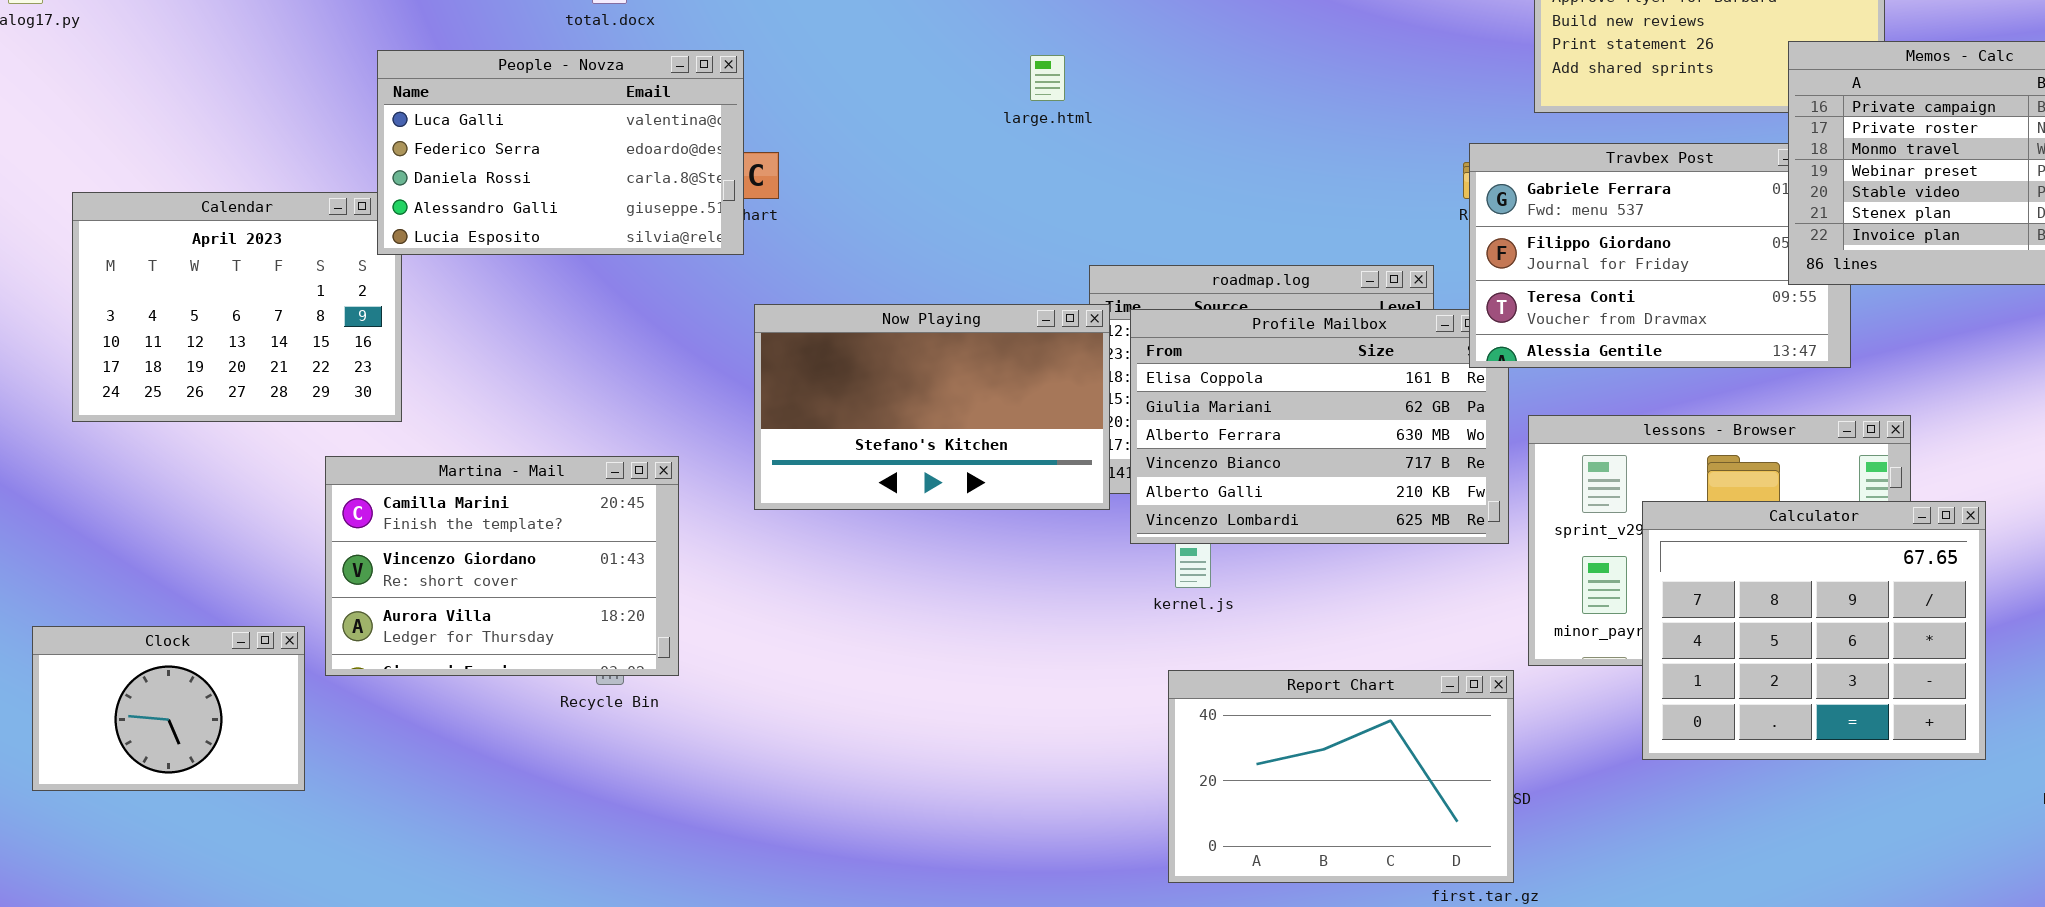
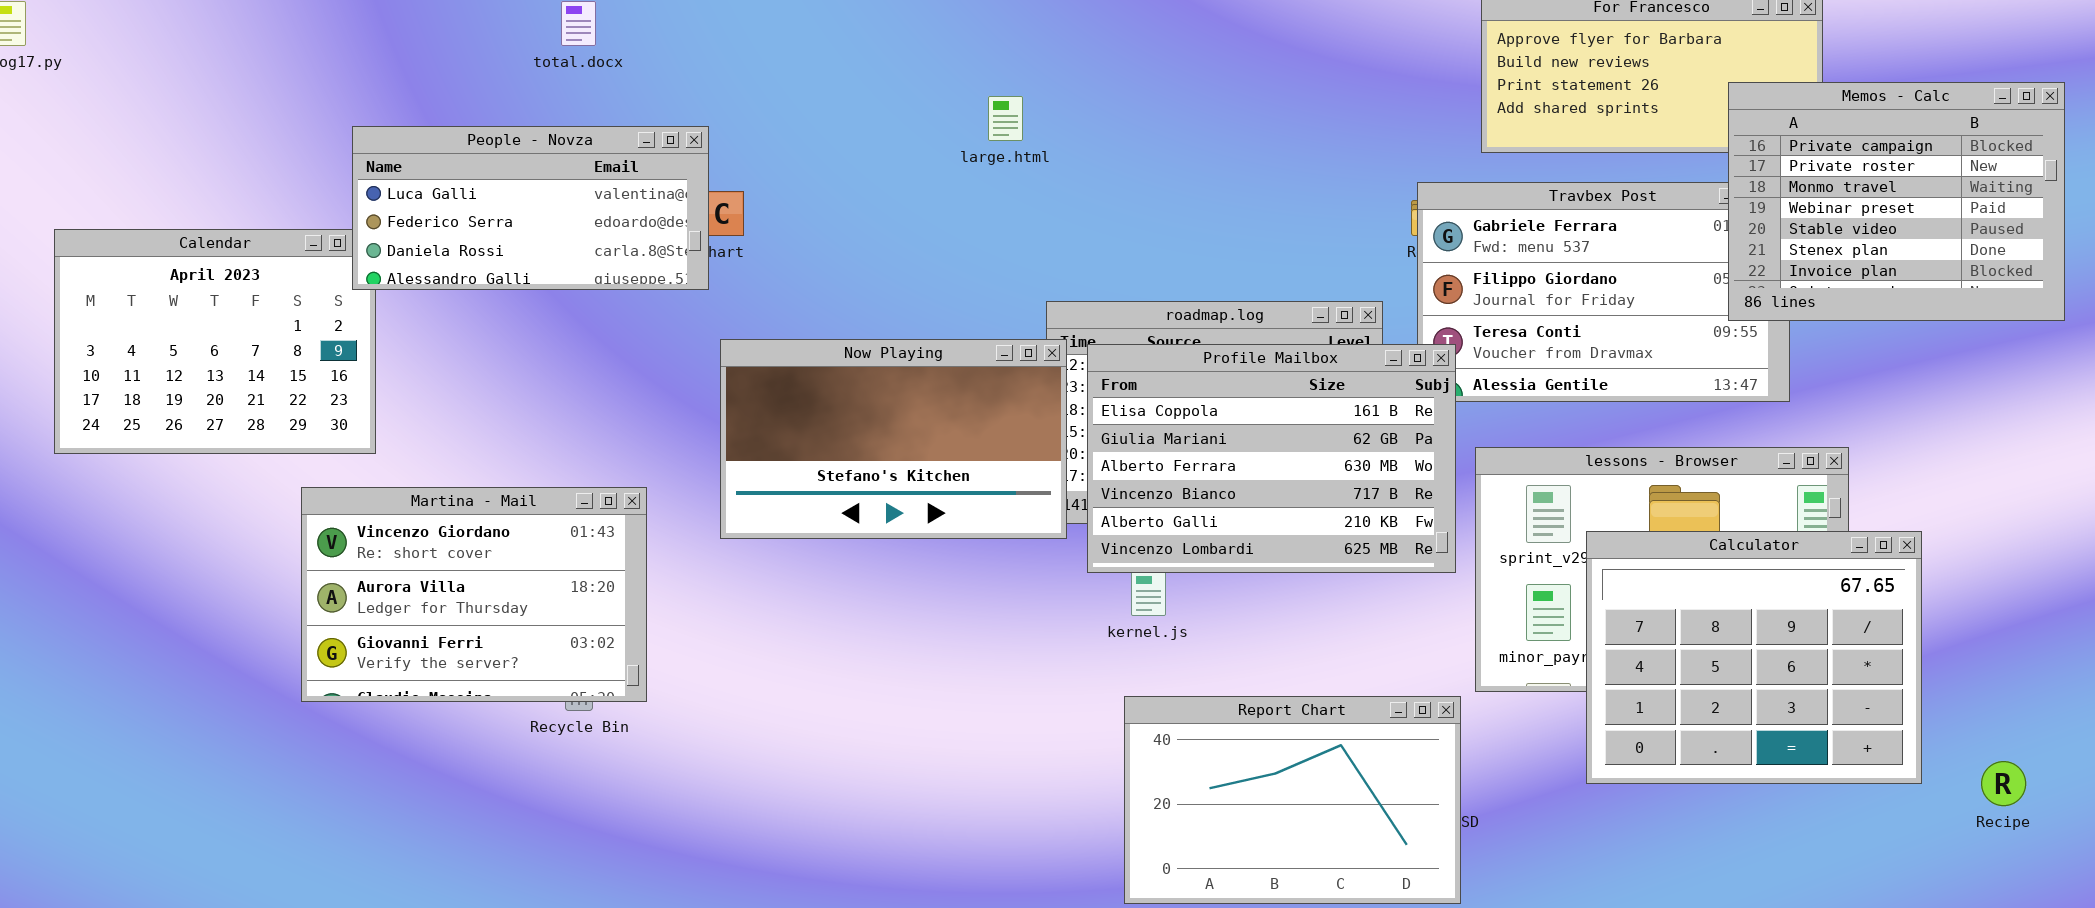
People - Novza: [377,50,744,255] -> [352,126,709,290], resized
Profile Mailbox: [1130,309,1509,544] -> [1087,344,1456,573], raised
Martina - Mail: [325,456,679,676] -> [301,487,647,702], scrolled down 1 row
Clock: [32,626,305,791] -> none, closed

